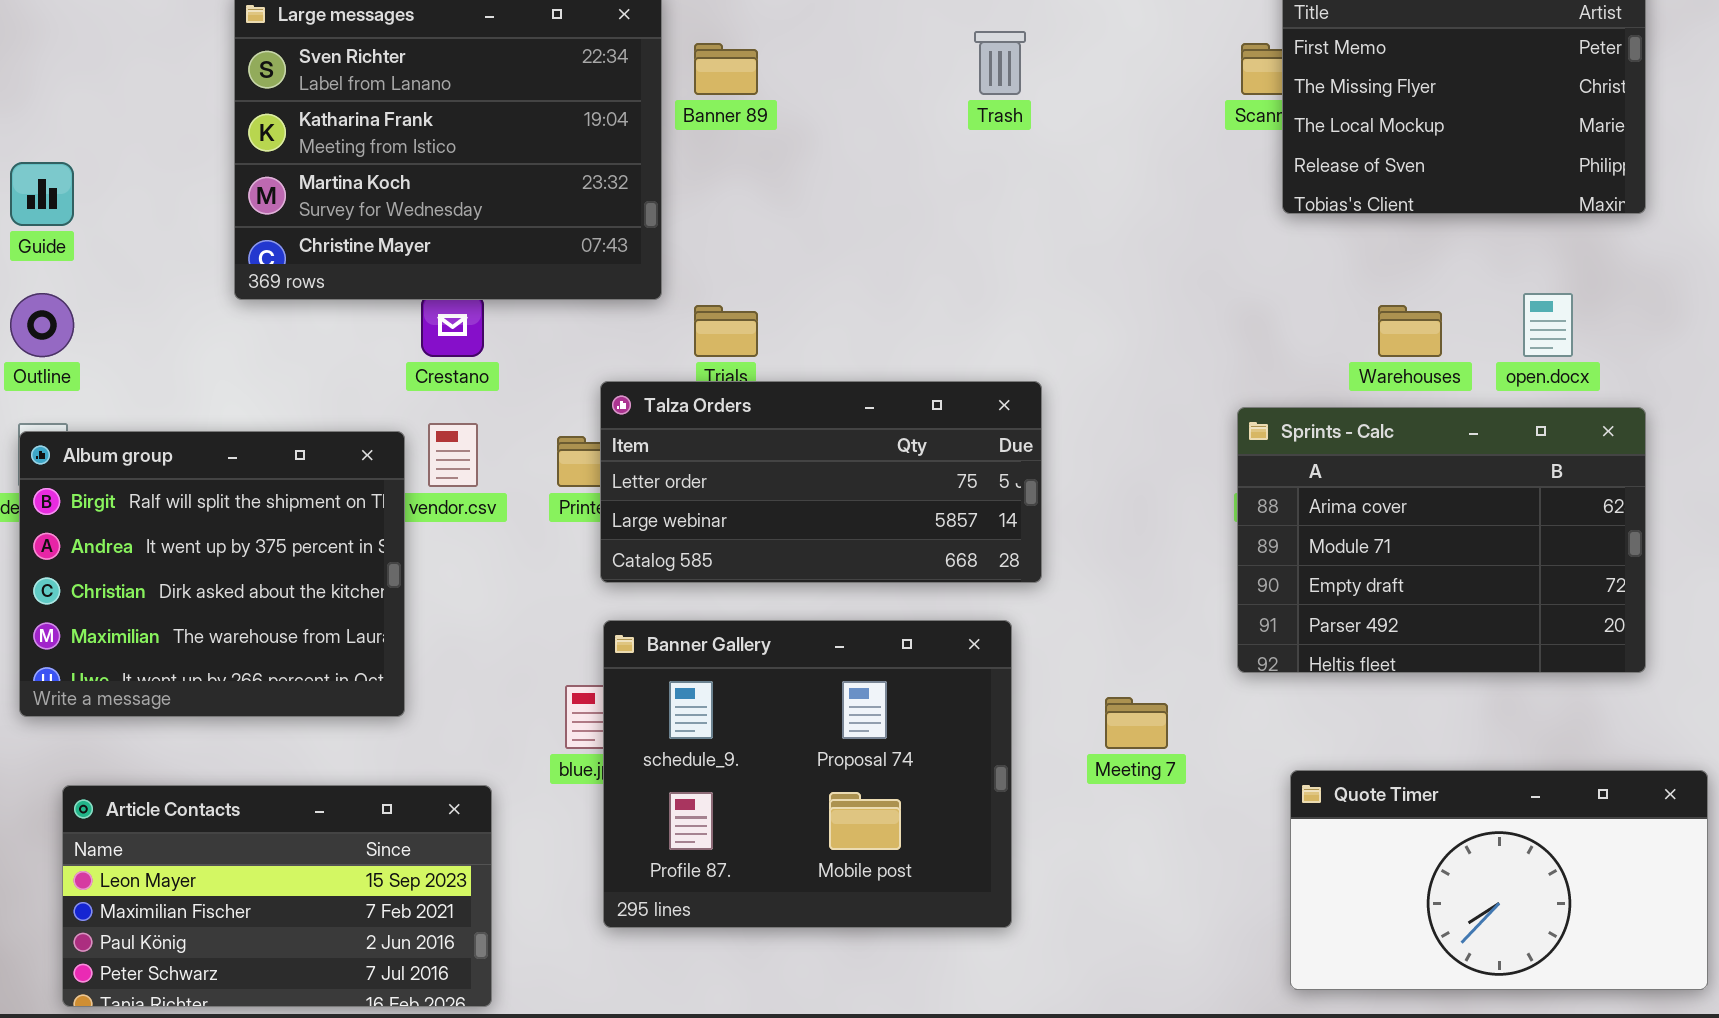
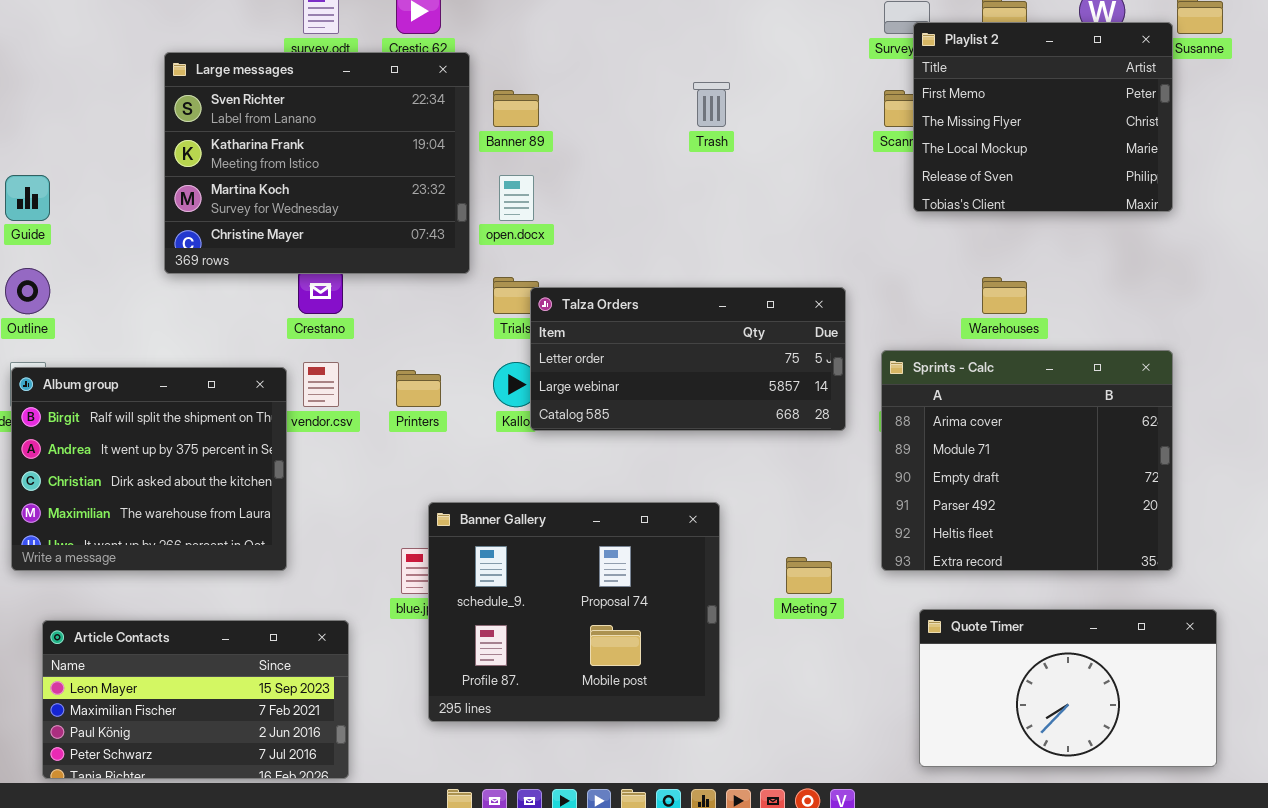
open.docx: [1523,293,1573,357] -> [499,175,534,221], moved
Talza Orders: [600,381,1042,583] -> [530,287,846,431], moved
Sprints - Calc: [1237,407,1646,673] -> [881,350,1173,571], resized

